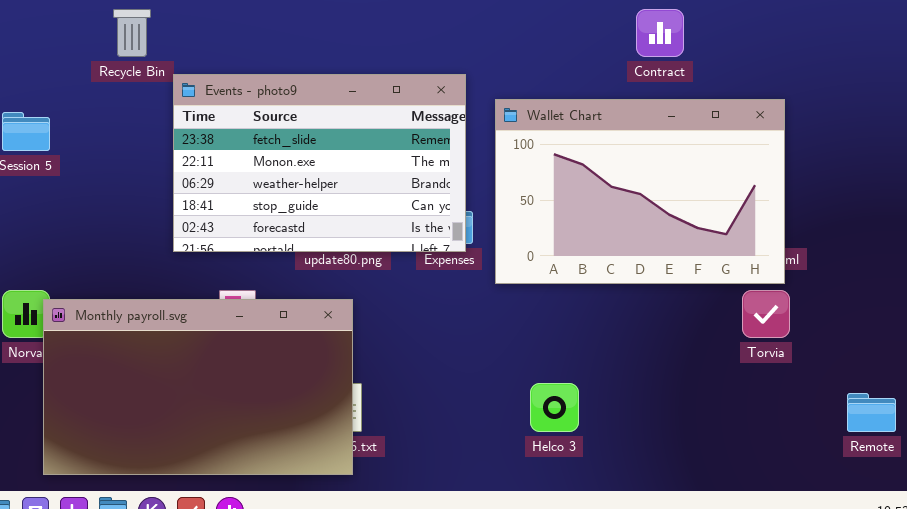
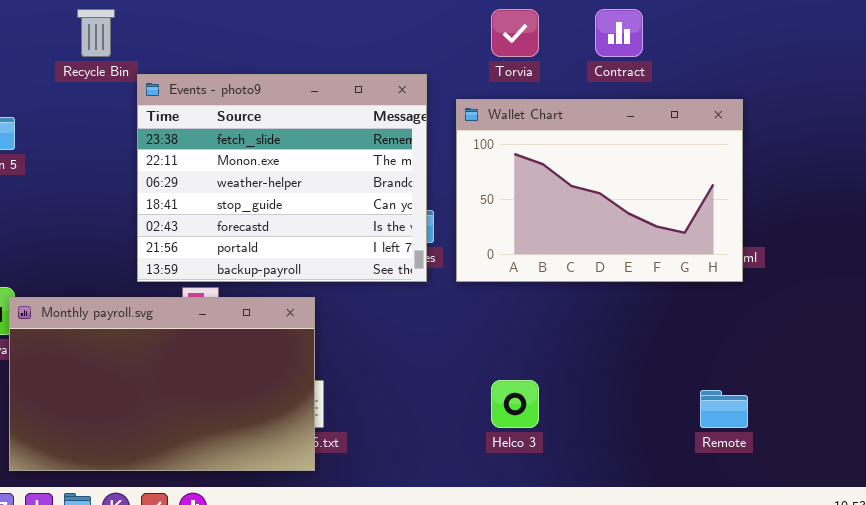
Events - photo9: [173,74,466,252] -> [137,74,427,282], resized
Torvia: [742,290,790,338] -> [491,9,539,57], moved
Remote: [847,393,896,432] -> [700,390,748,428], moved

